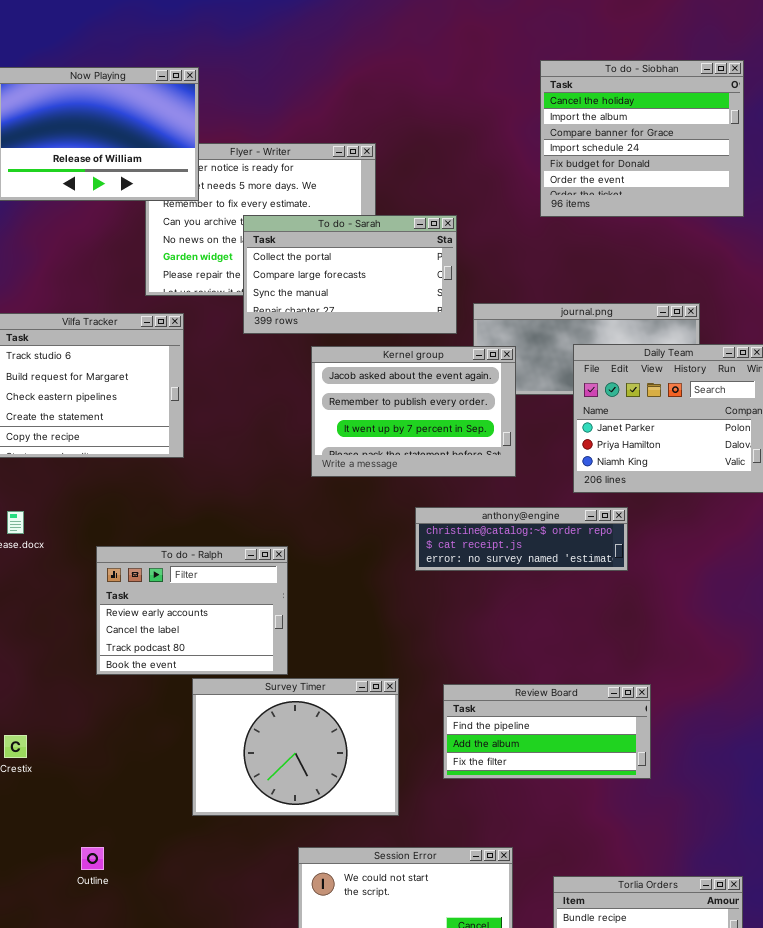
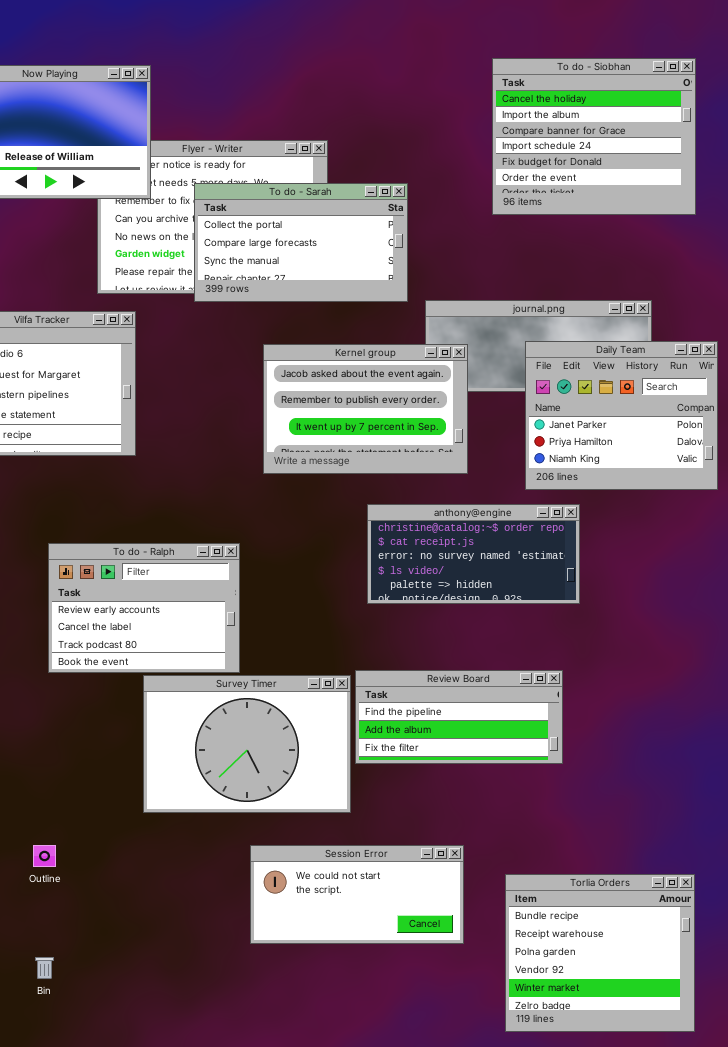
To do - Sarah: [243,215,457,334] -> [194,183,408,302], moved
anthony@engine: [415,507,628,571] -> [367,504,580,604], resized
Review Board: [443,684,651,779] -> [355,670,563,764], moved

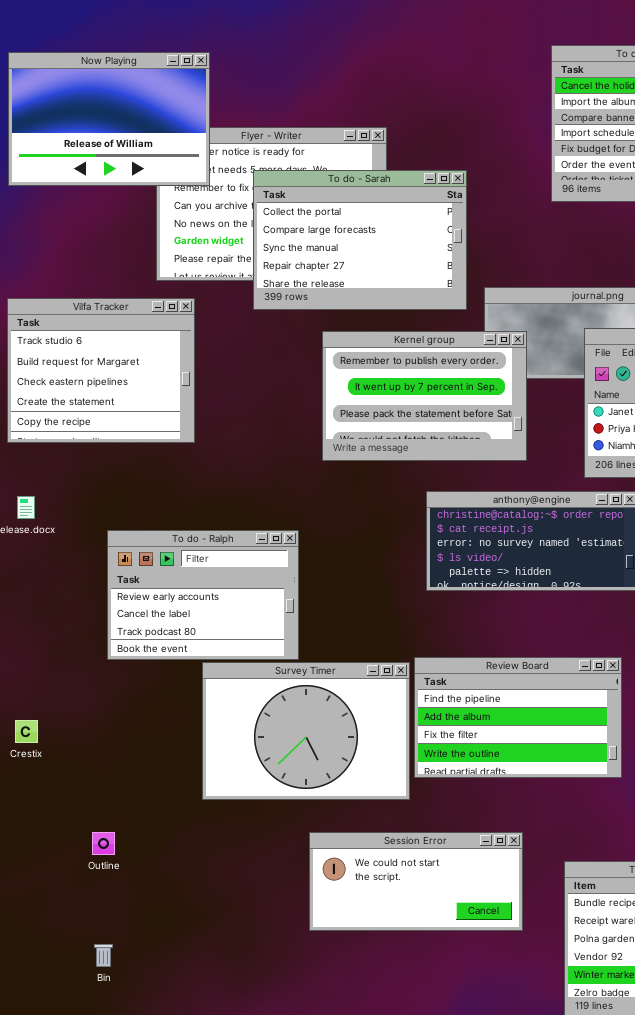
To do - Sarah: [194,183,408,302] -> [253,170,467,310], resized
Kernel group: [263,344,468,474] -> [322,331,527,461], scrolled down 1 row
Review Board: [355,670,563,764] -> [414,657,622,778], resized

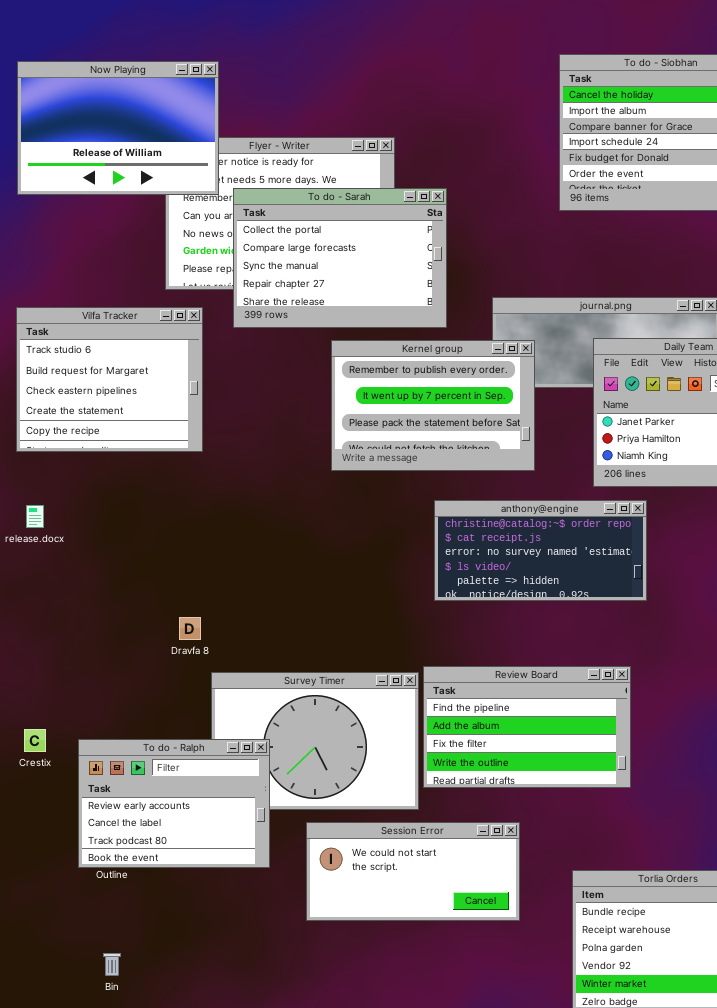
To do - Sarah: [253,170,467,310] -> [233,188,447,328], moved
To do - Ralph: [107,530,299,660] -> [78,739,270,868], moved
Session Error: [309,832,523,931] -> [306,822,520,921], moved

